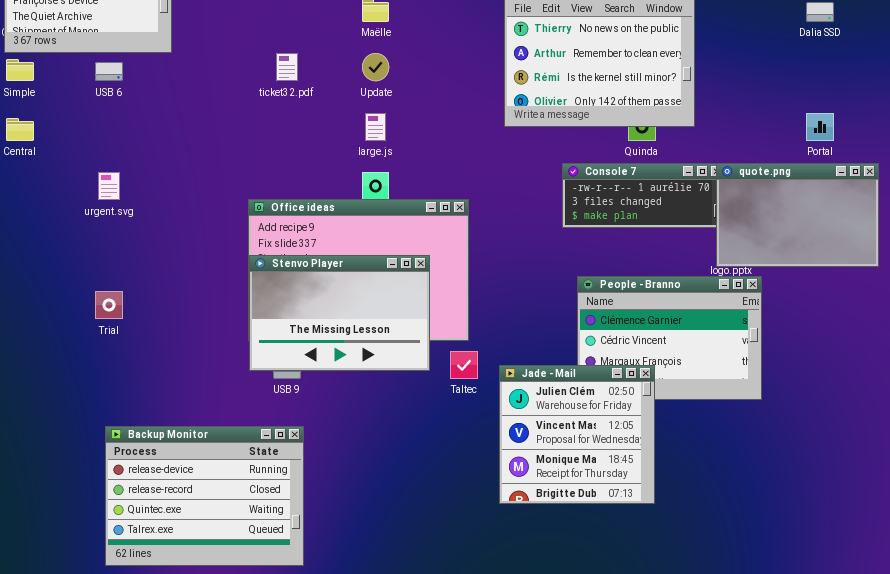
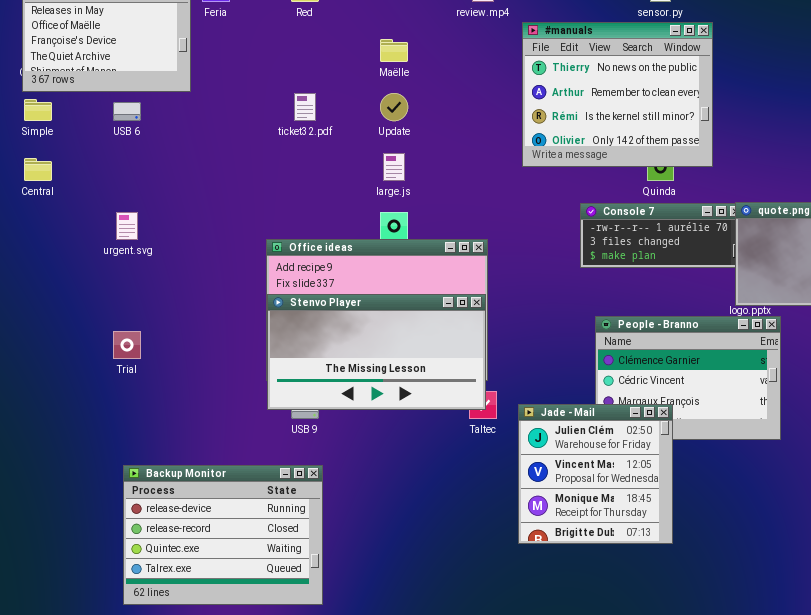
Stenvo Player: [249,255,430,371] -> [267,294,486,410], resized

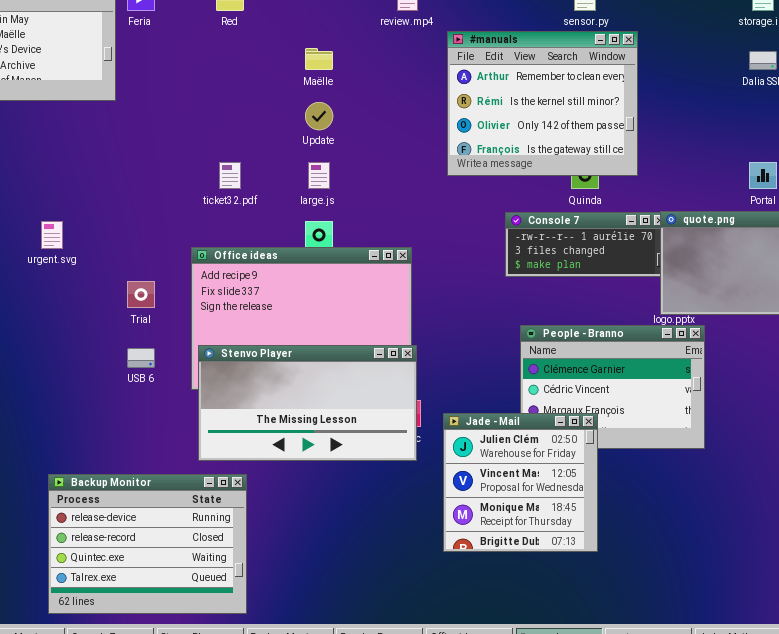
#manuals: [522,22,713,167] -> [447,31,638,176], scrolled down 1 row
ticket32.pdf: [294,93,316,121] -> [219,162,241,189], moved
USB 6: [113,102,141,121] -> [127,348,155,368], moved
Stenvo Player: [267,294,486,410] -> [198,345,417,461], moved
Trial: [113,331,141,359] -> [127,281,155,308], moved

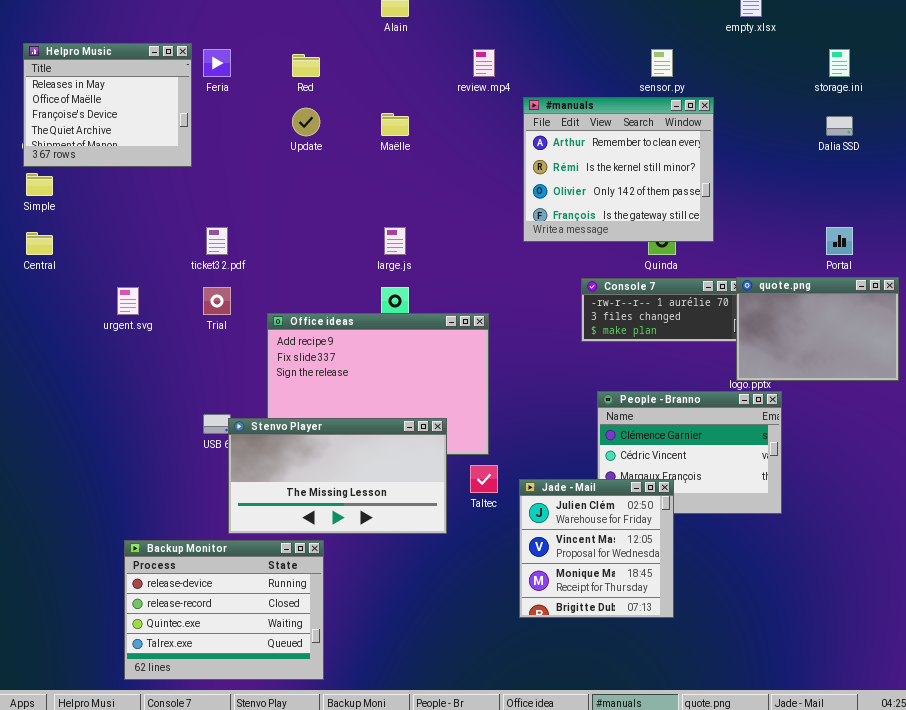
Update: [305,102,333,130] -> [292,108,320,136], moved
ticket32.pdf: [219,162,241,189] -> [206,227,228,255], moved
Trial: [127,281,155,308] -> [203,287,231,315], moved
Stenvo Player: [198,345,417,461] -> [228,418,447,534], moved

